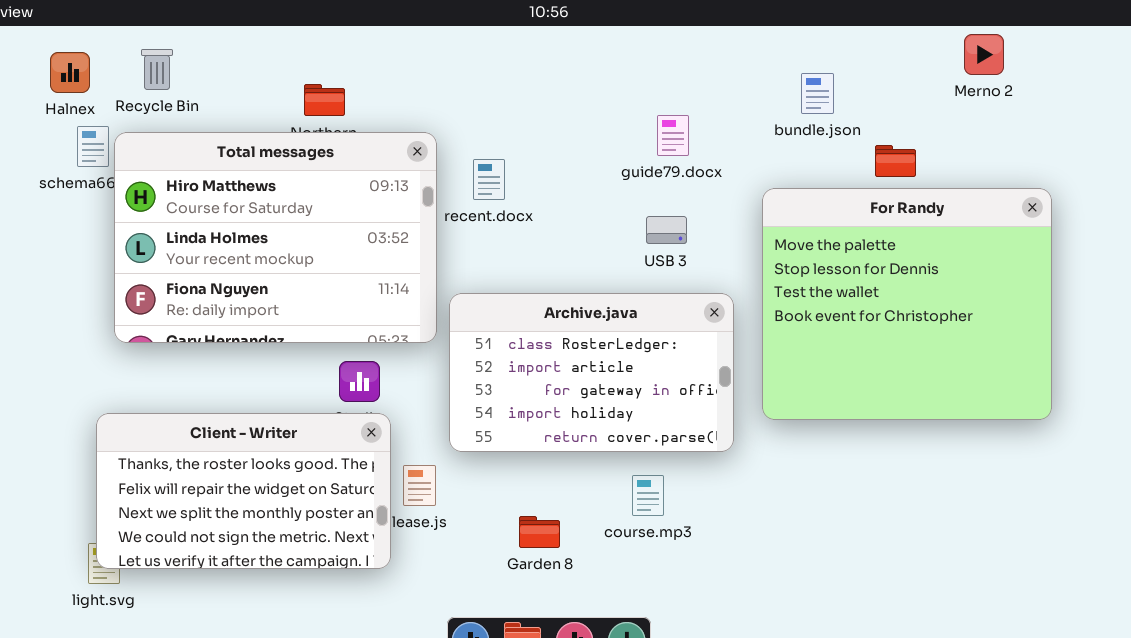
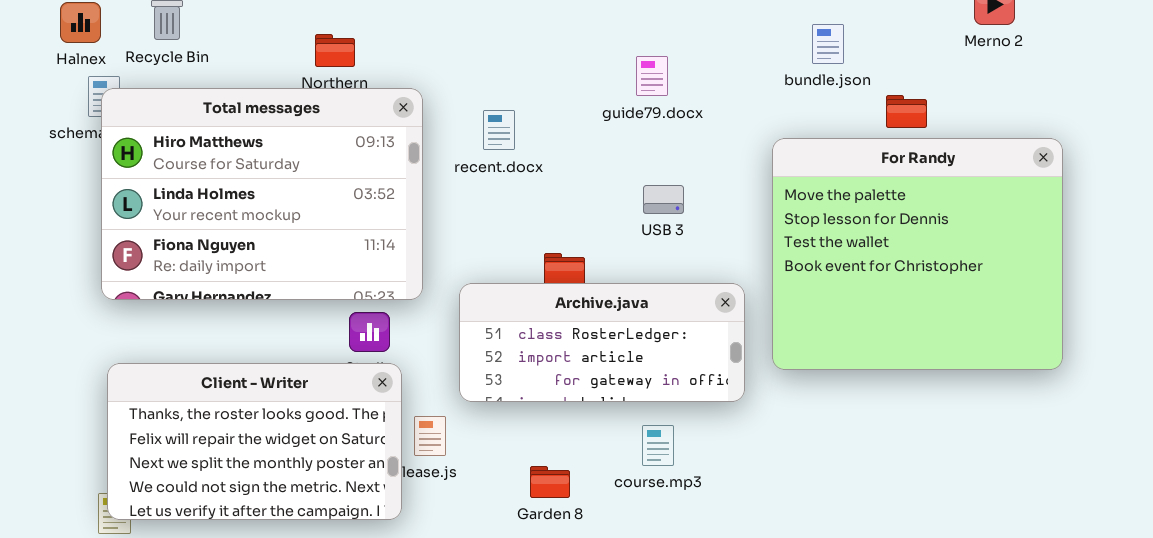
guide79.docx: [657,115,689,156] -> [636,56,668,96], moved
Total messages: [114,132,437,343] -> [101,88,423,300], moved
USB 3: [646,216,687,244] -> [643,185,684,214], moved
Archive.java: [449,293,734,452] -> [459,283,745,402], resized

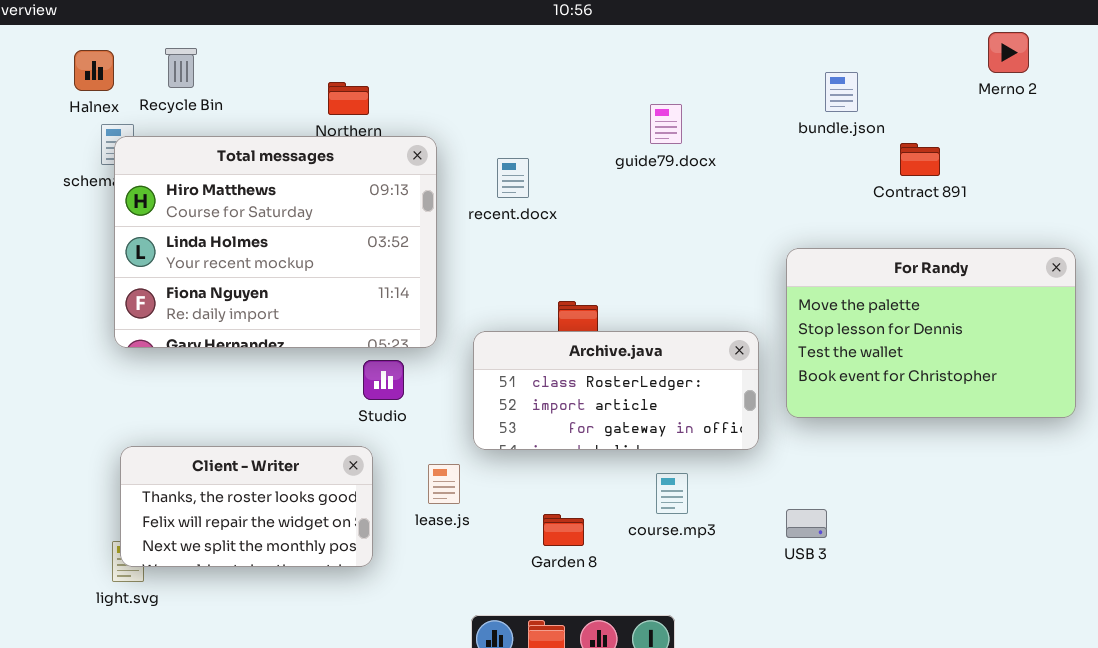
For Randy: [772,138,1063,370] -> [786,248,1076,418], resized
USB 3: [643,185,684,214] -> [786,509,827,538], moved
Client - Writer: [107,363,402,520] -> [120,446,373,567], resized

